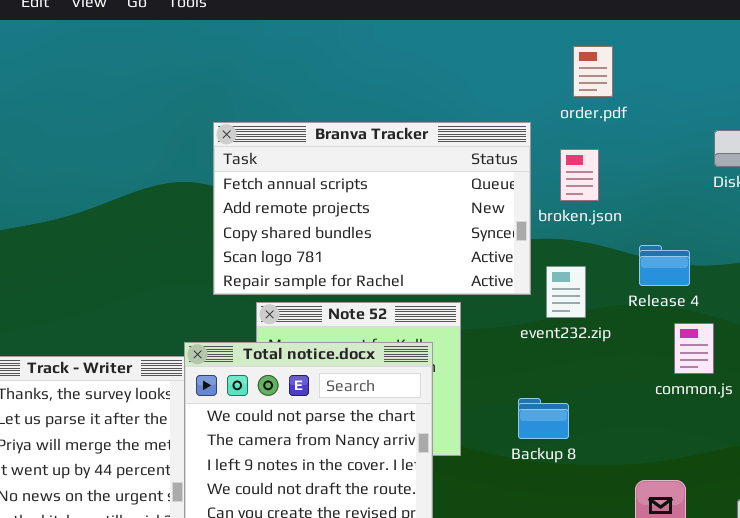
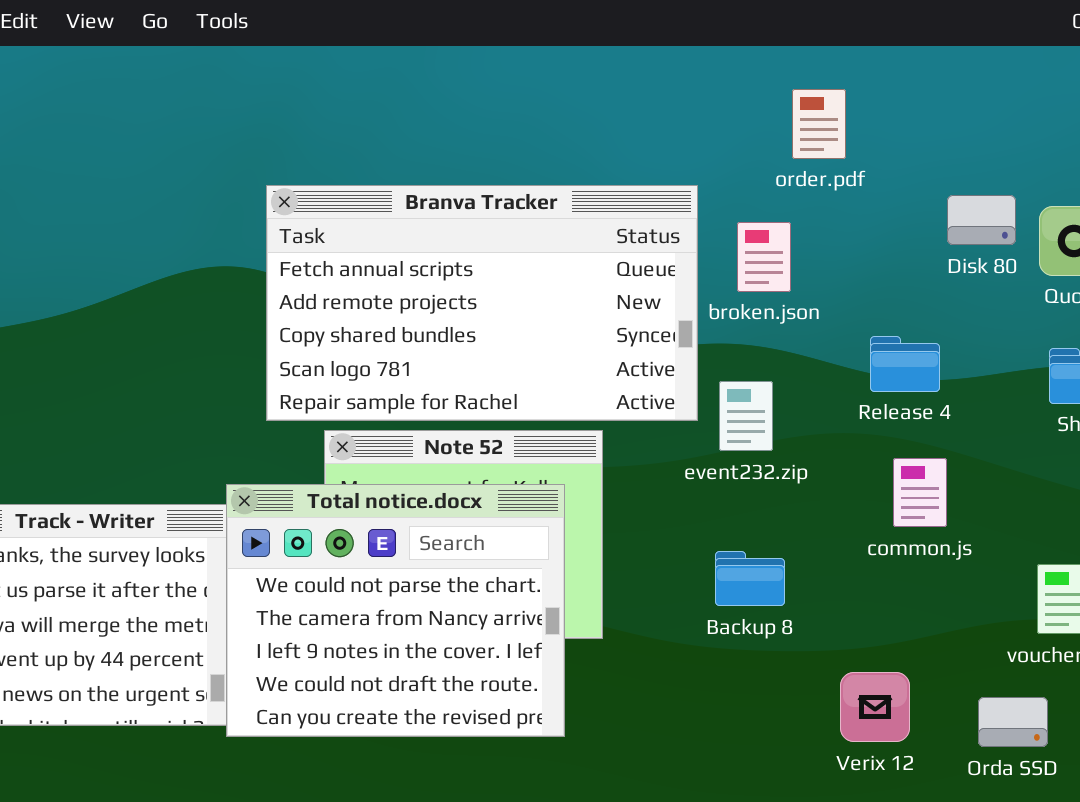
order.pdf: [573,46,613,97] -> [792,89,846,159], moved
Release 4: [639,245,690,286] -> [870,336,940,392], moved
Backup 8: [518,398,569,439] -> [715,551,785,606], moved

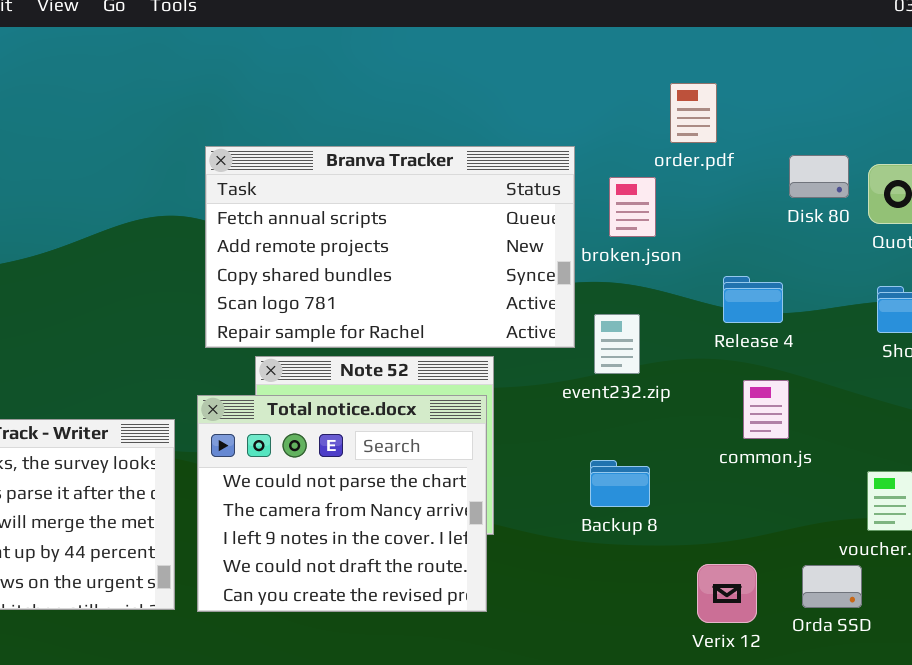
order.pdf: [792,89,846,159] -> [670,83,717,143], moved
Total notice.docx: [226,484,565,737] -> [197,395,487,612], moved
Orda SSD: [978,697,1048,747] -> [802,565,862,608], moved

